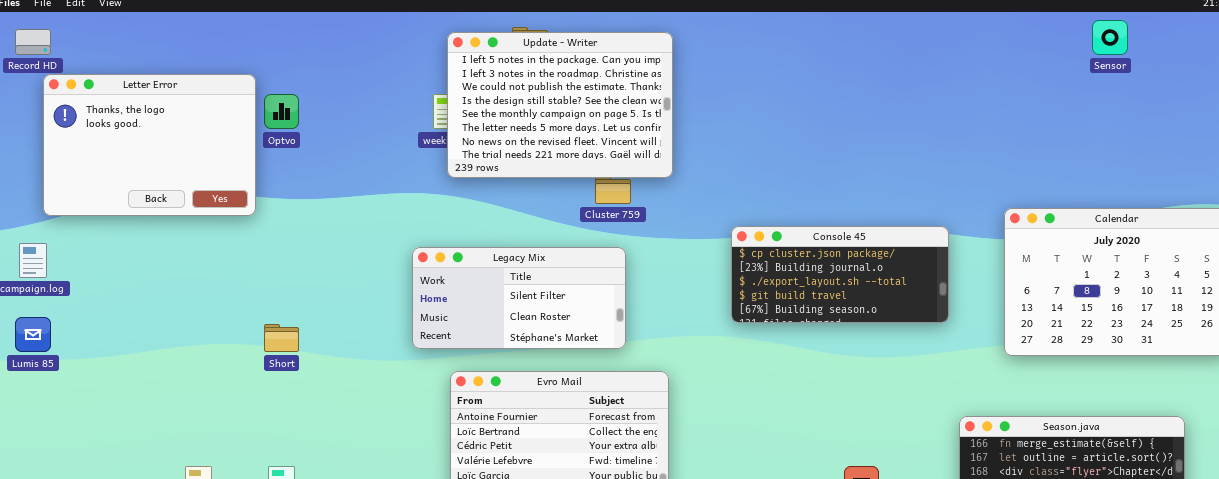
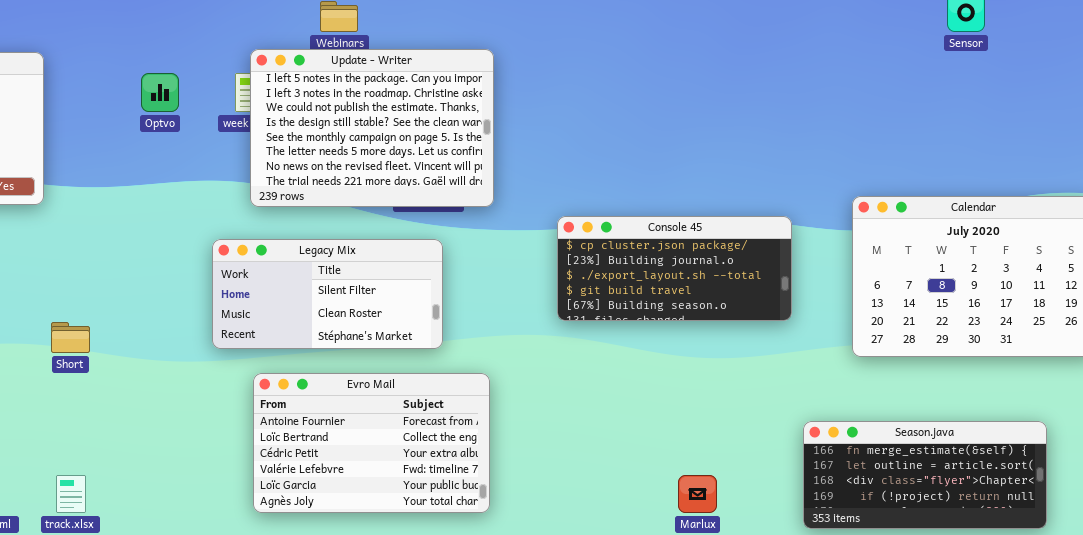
Update - Writer: [447,32,673,178] -> [250,49,494,207], moved
Optvo: [264,94,299,129] -> [141,73,179,112], moved

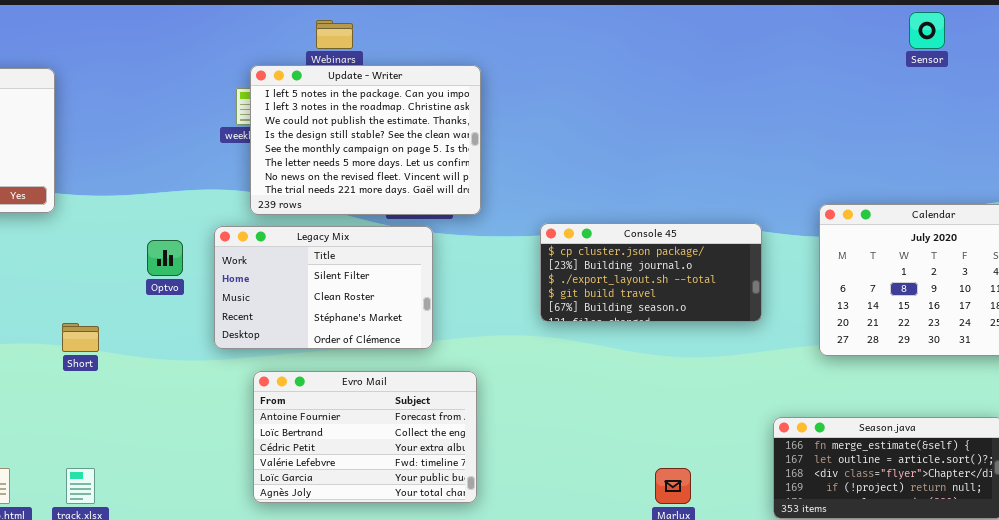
Optvo: [141,73,179,112] -> [147,240,183,276], moved
Legacy Mix: [212,239,443,349] -> [214,226,433,349], resized

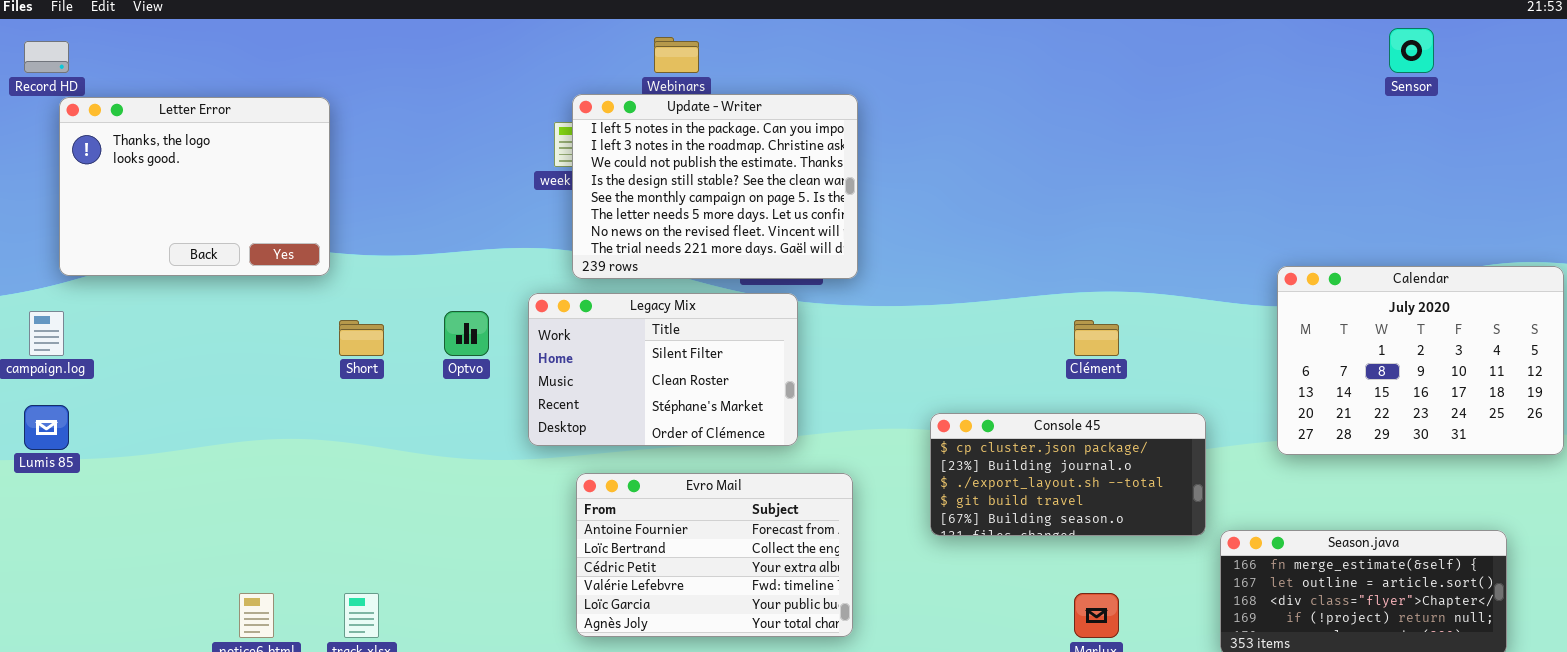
Console 45: [540,223,762,322] -> [930,413,1206,536], moved
Short: [62,323,99,352] -> [339,320,384,356], moved

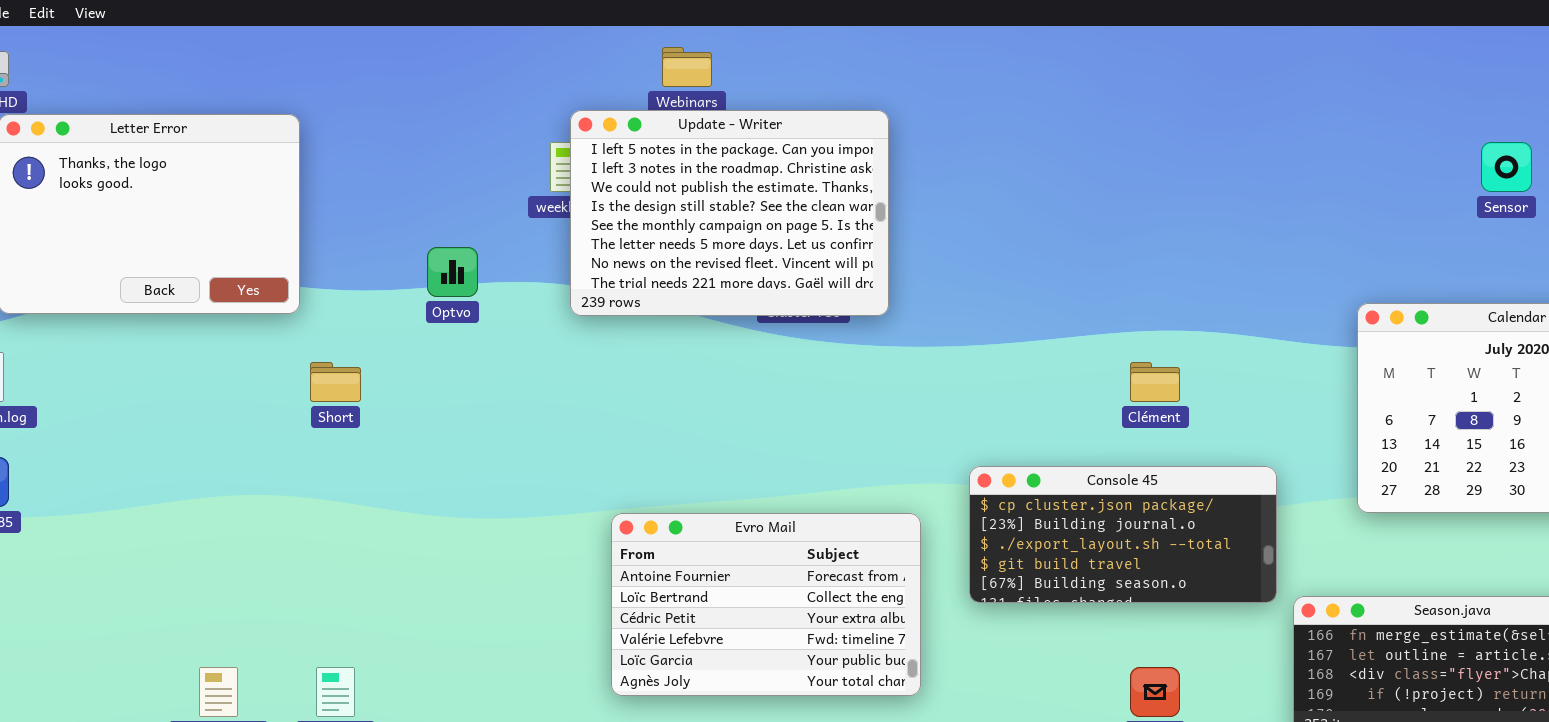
Sensor: [1389,28,1434,73] -> [1481,142,1532,192], moved
Legacy Mix: [528,293,798,446] -> none, closed
Optvo: [444,311,489,356] -> [427,247,478,297], moved
Evro Mail: [576,473,853,637] -> [611,513,921,696], moved

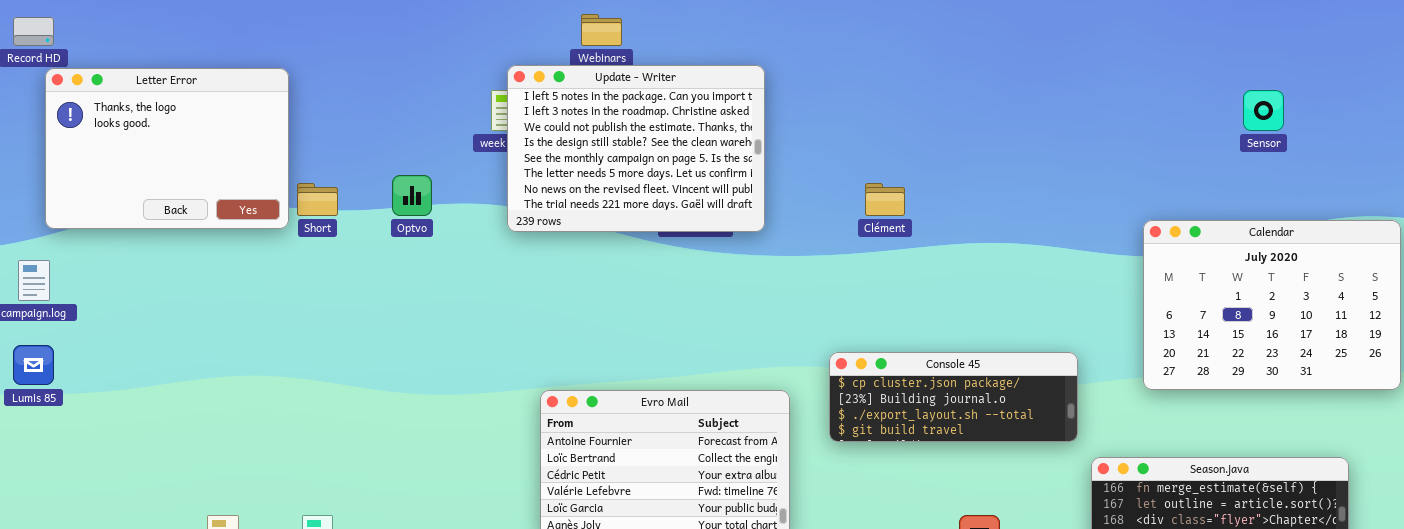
Short: [310,362,361,402] -> [297,183,338,216], moved
Clément: [1130,362,1180,402] -> [865,183,905,216], moved
Console 45: [969,466,1277,603] -> [829,352,1078,442], resized

